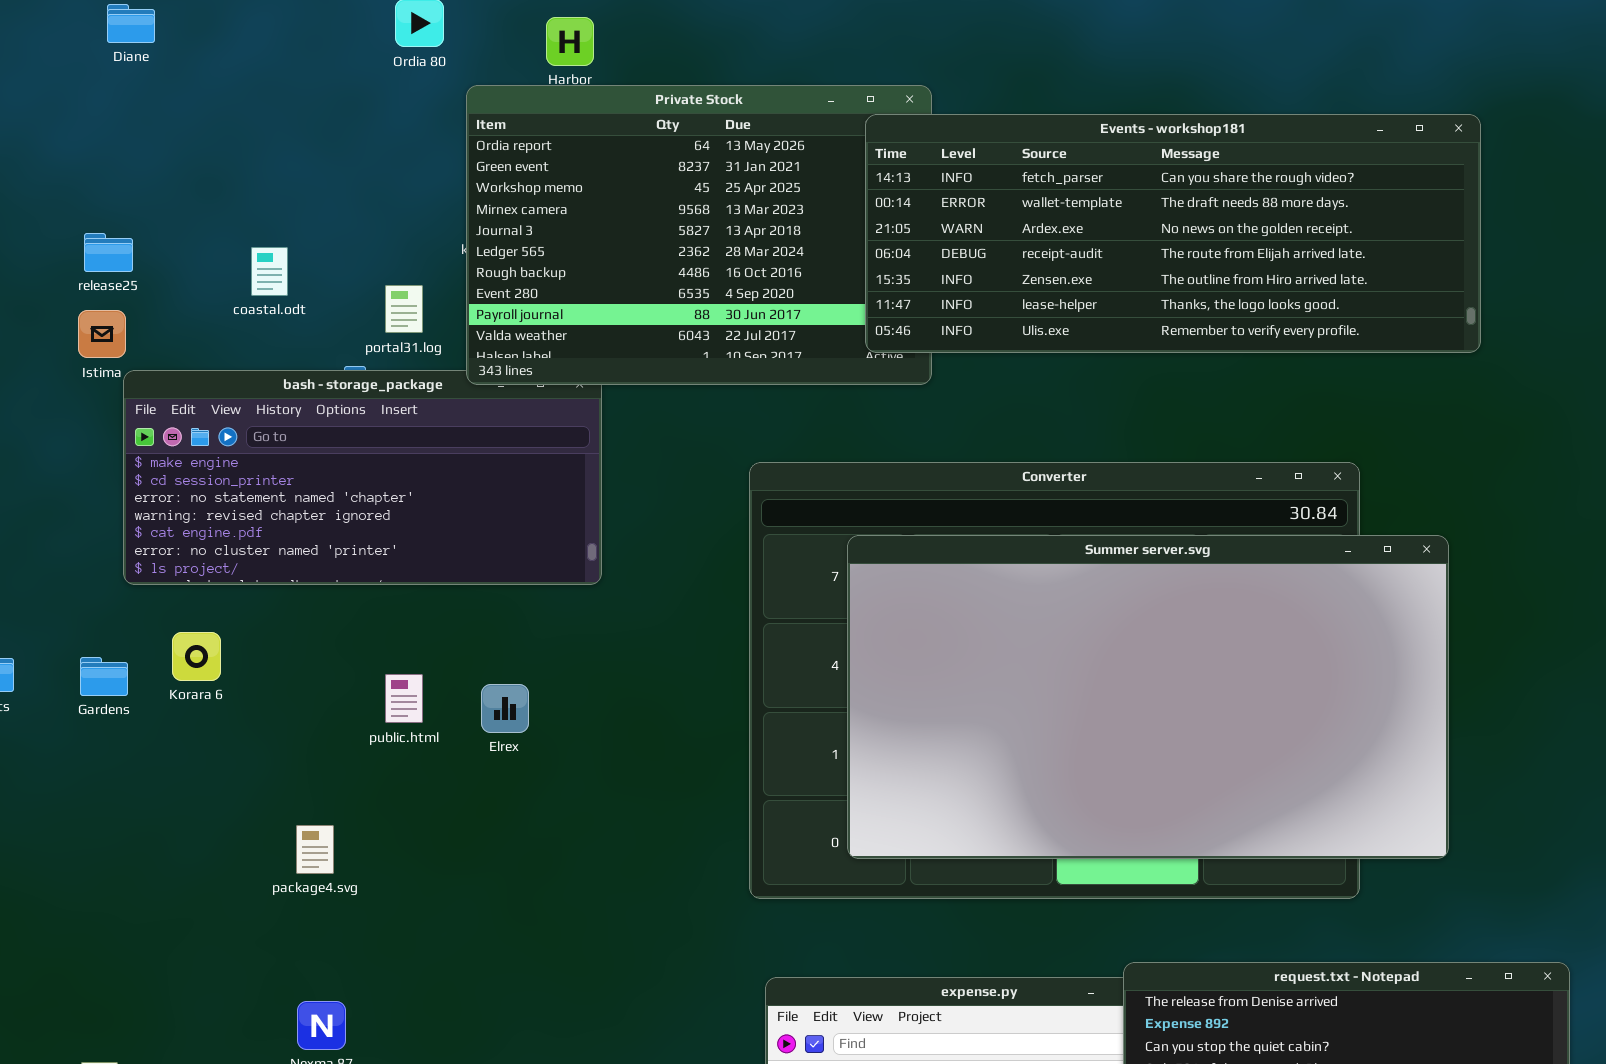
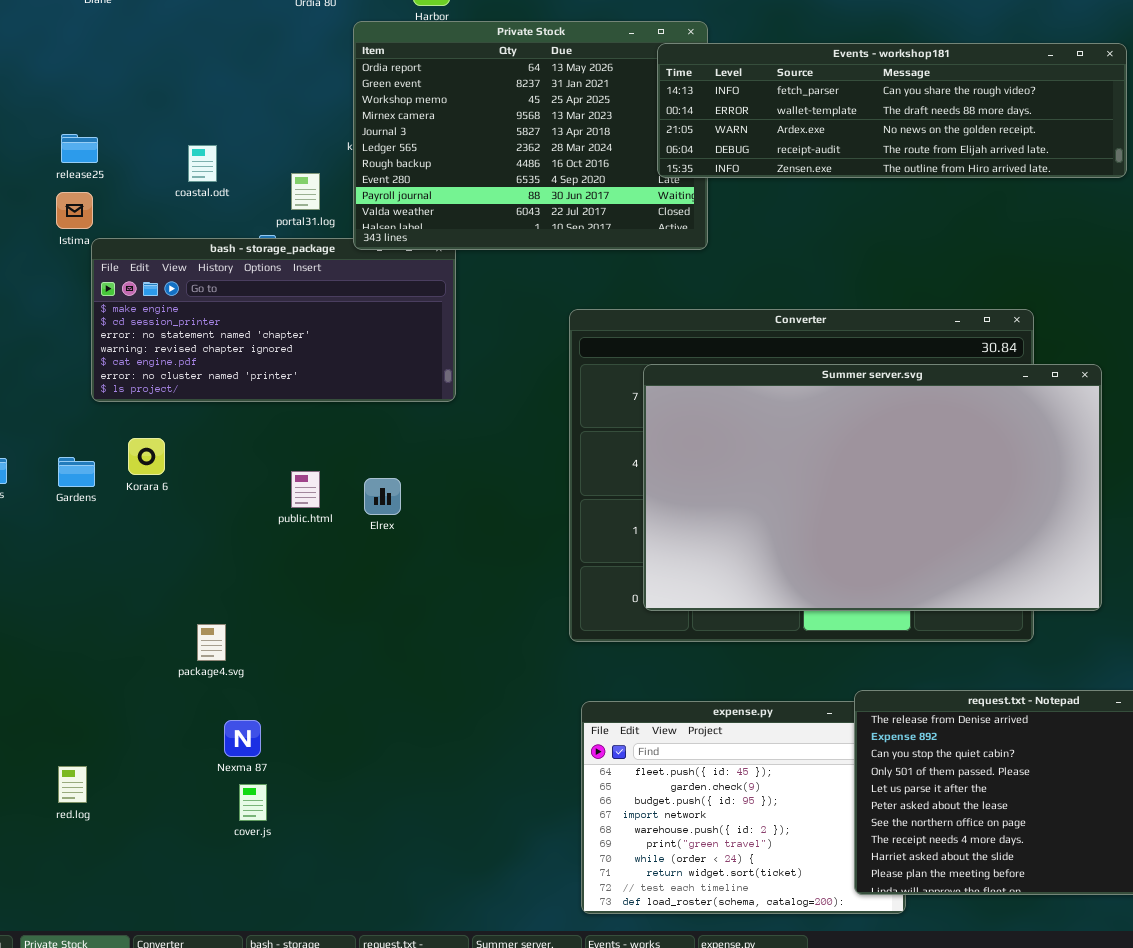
Events - workshop181: [865,114,1481,353] -> [657,43,1127,178], resized
package4.svg: [296,825,334,874] -> [197,624,226,661], moved

